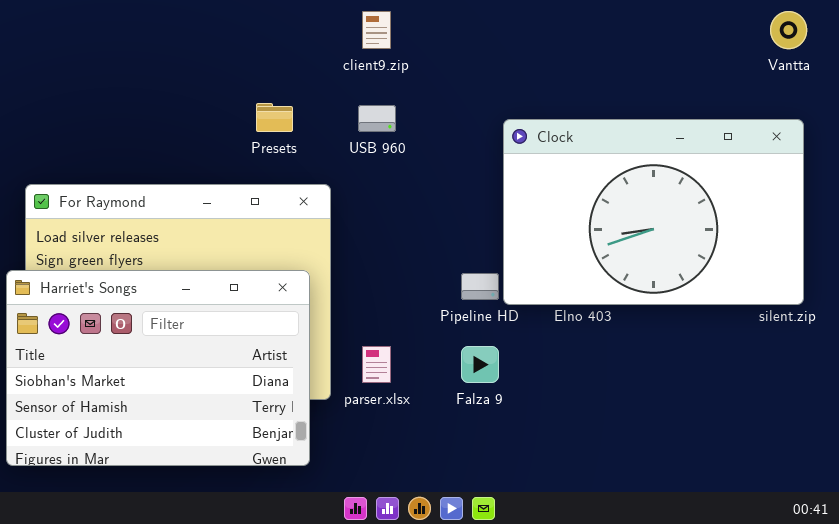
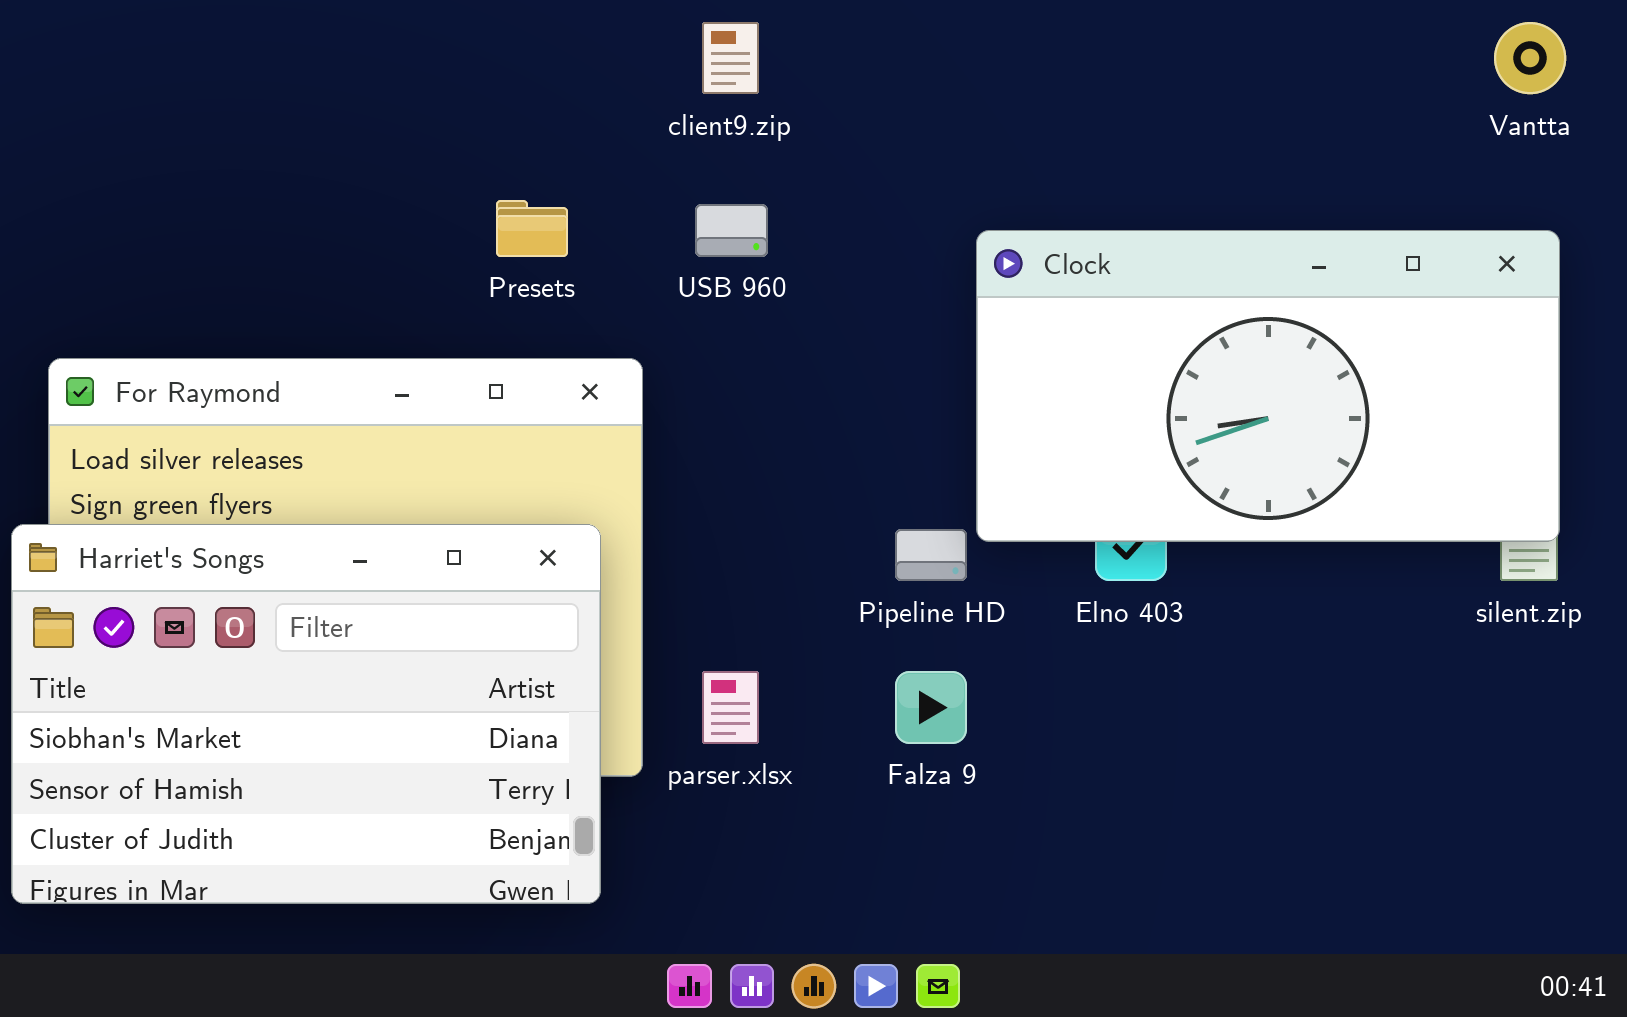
Clock: [503,119,804,305] -> [976,230,1560,542], resized

